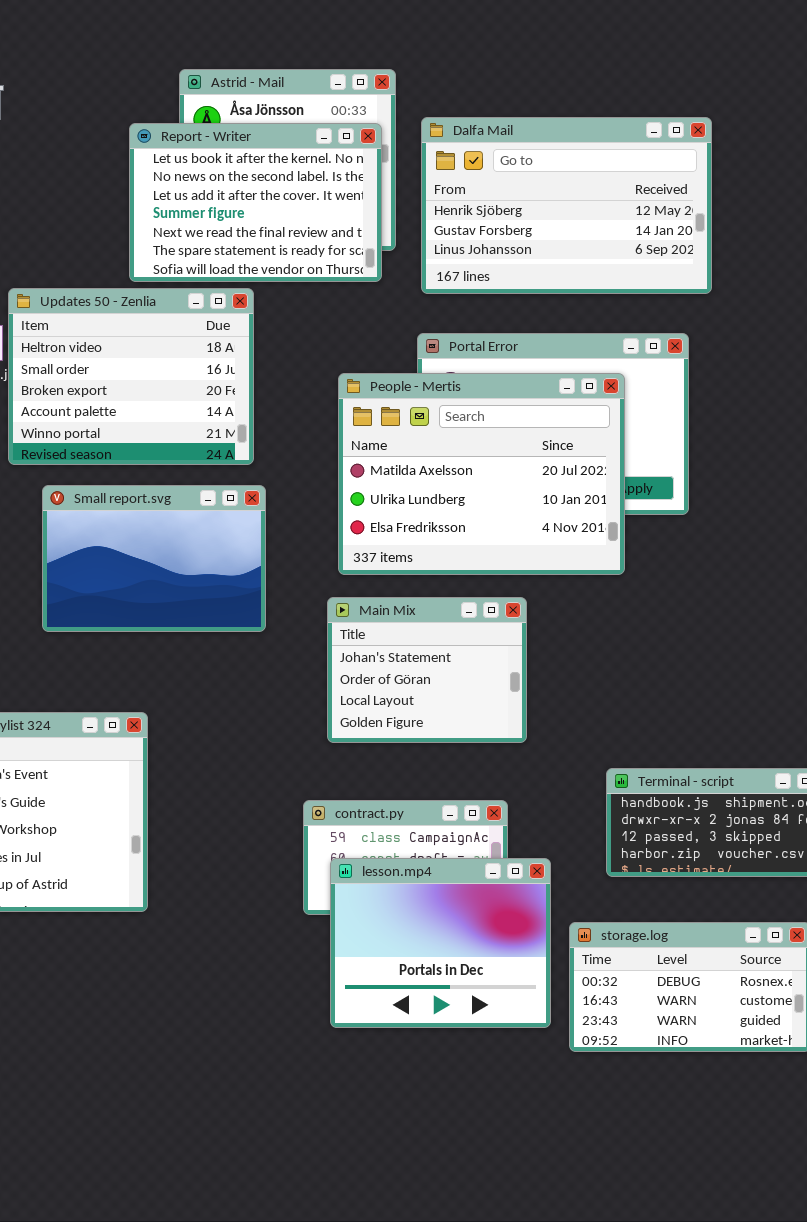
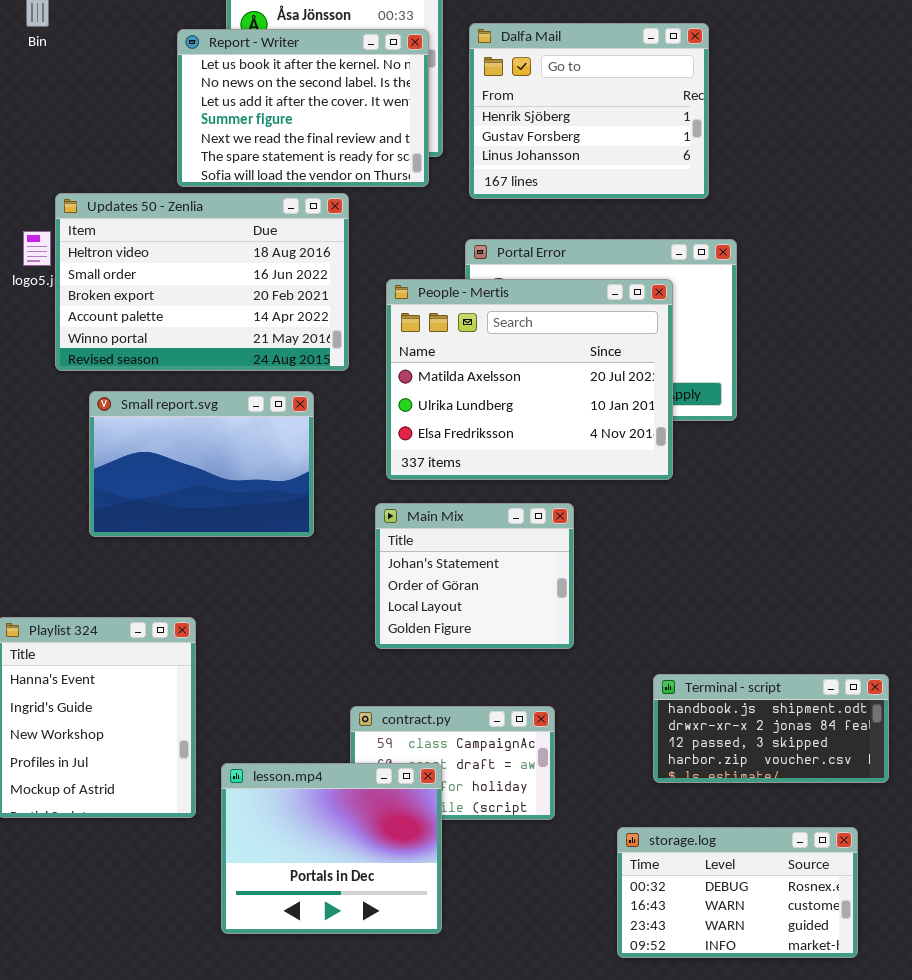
Dalfa Mail: [421,117,712,294] -> [469,23,709,199], resized
Updates 50 - Zenlia: [8,288,254,465] -> [55,193,349,371], resized
lesson.mp4: [330,858,551,1028] -> [221,763,442,934], moved

